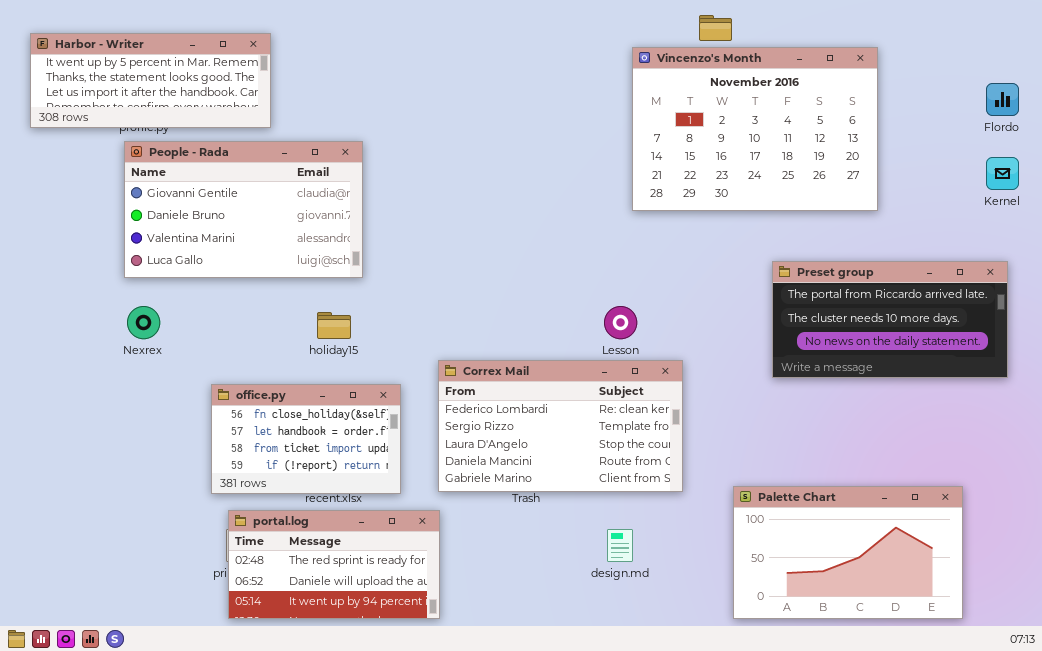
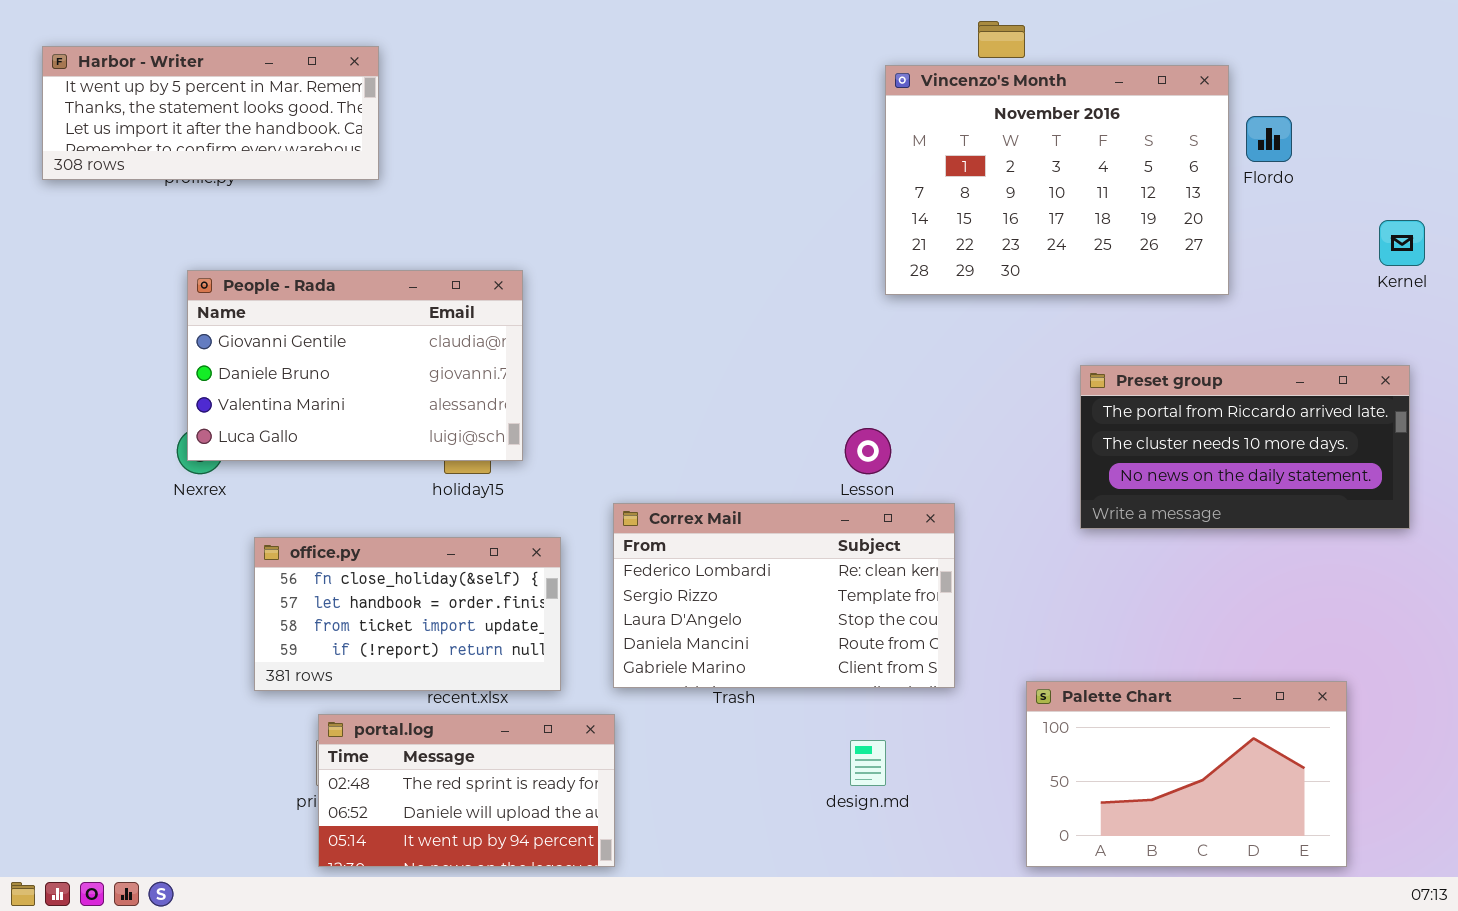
Flordo: [986,83,1019,116] -> [1246,116,1292,162], moved
People - Rada: [124,141,363,278] -> [187,270,523,461], moved
office.py: [211,384,401,494] -> [254,537,561,691], resized

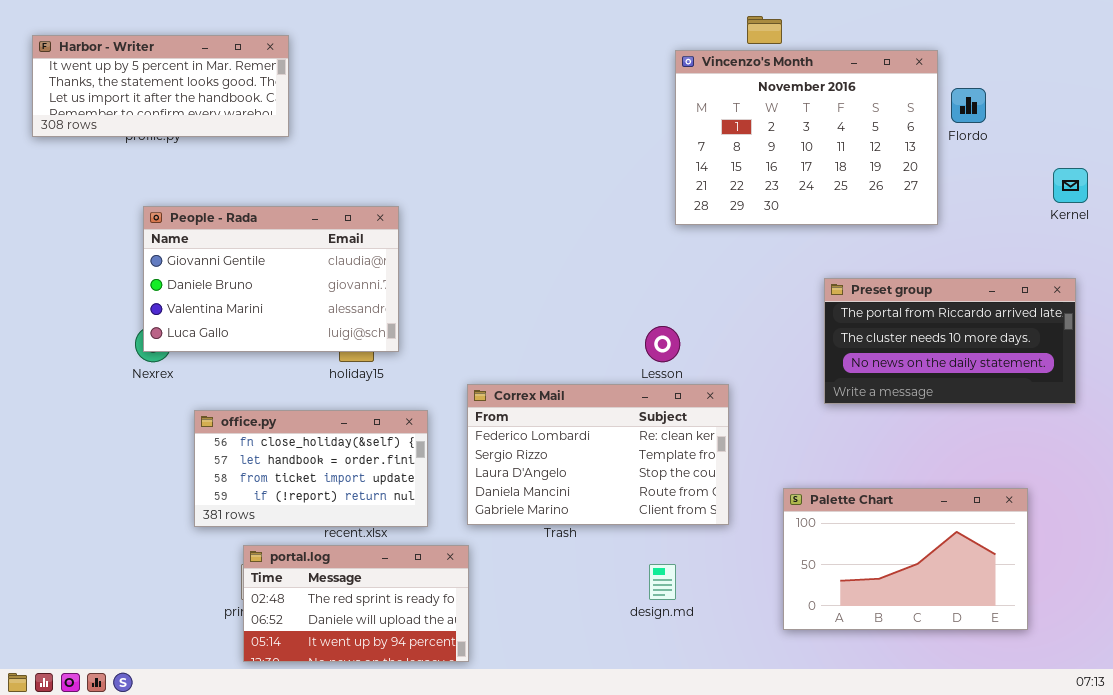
Palette Chart: [1026,681,1347,867] -> [783,488,1028,630], moved

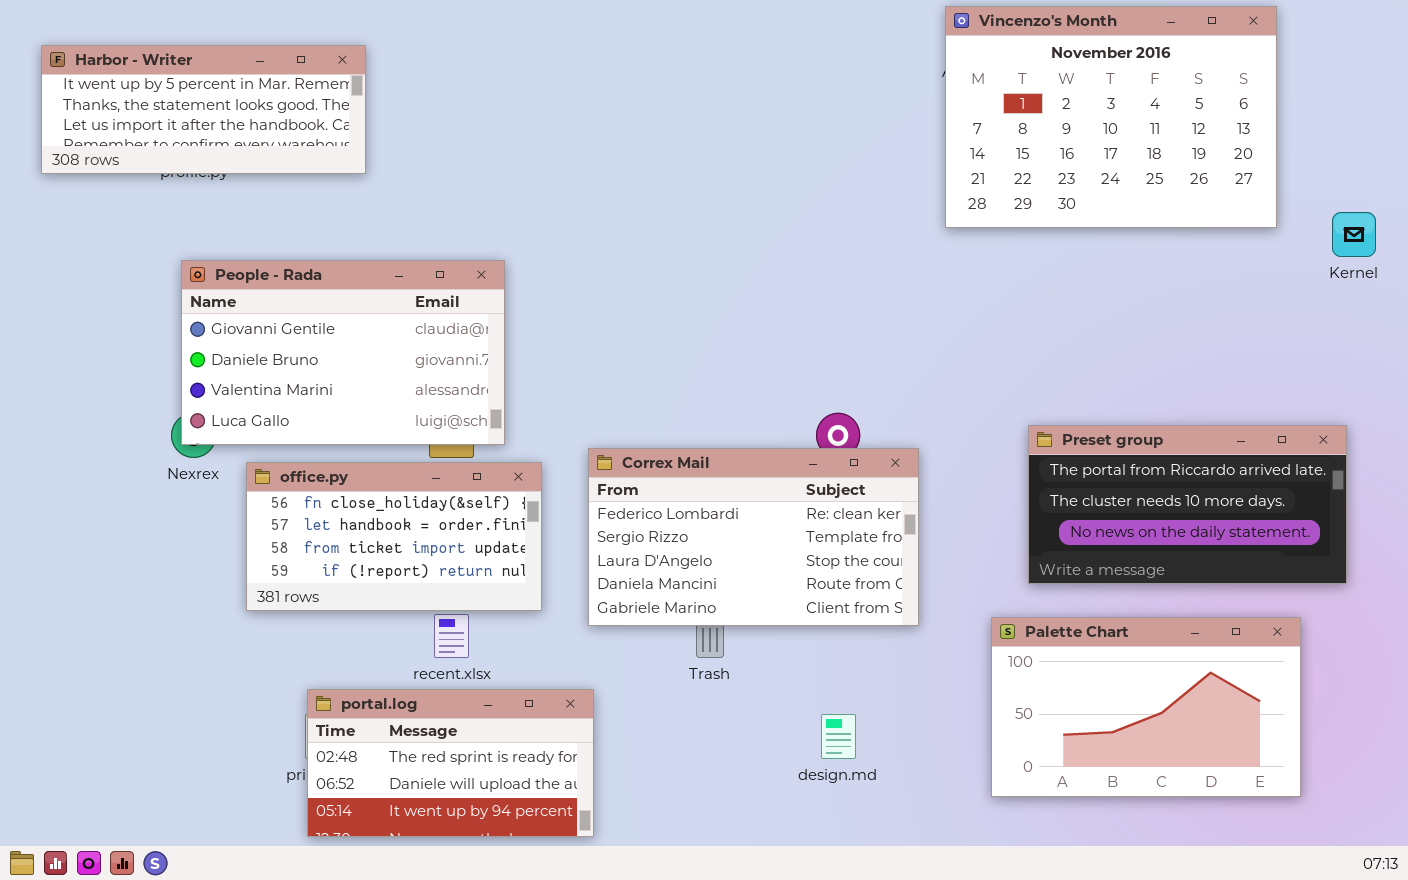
Vincenzo's Month: [675,50,938,225] -> [945,6,1277,228], moved
Preset group: [824,278,1076,404] -> [1028,425,1347,584], moved
Correx Mail: [467,384,729,525] -> [588,448,919,626], moved
office.py: [194,410,428,527] -> [246,462,542,611], moved

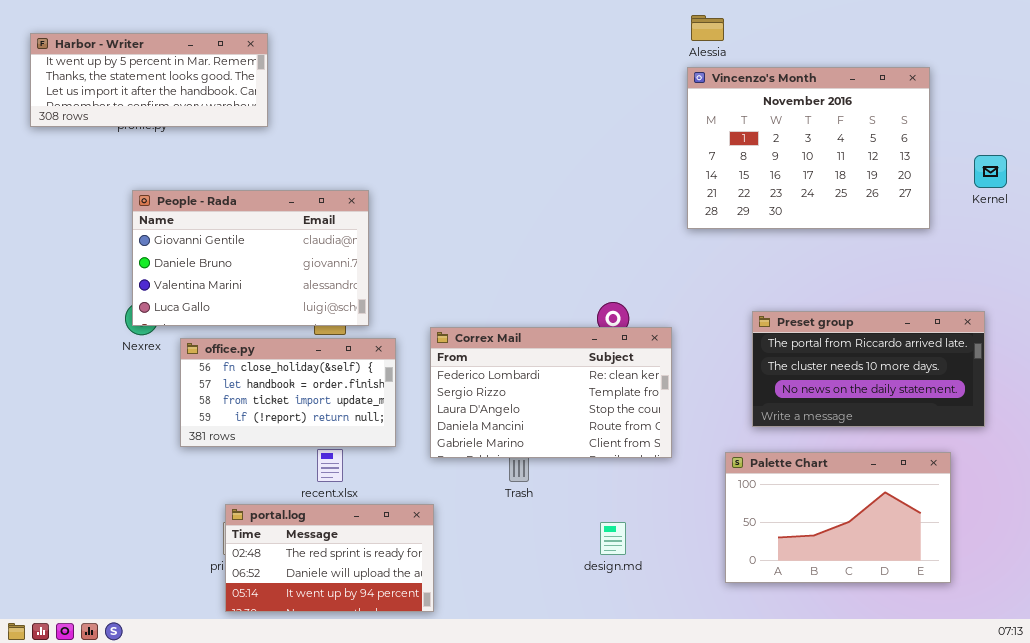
Vincenzo's Month: [945,6,1277,228] -> [687,67,930,229], moved

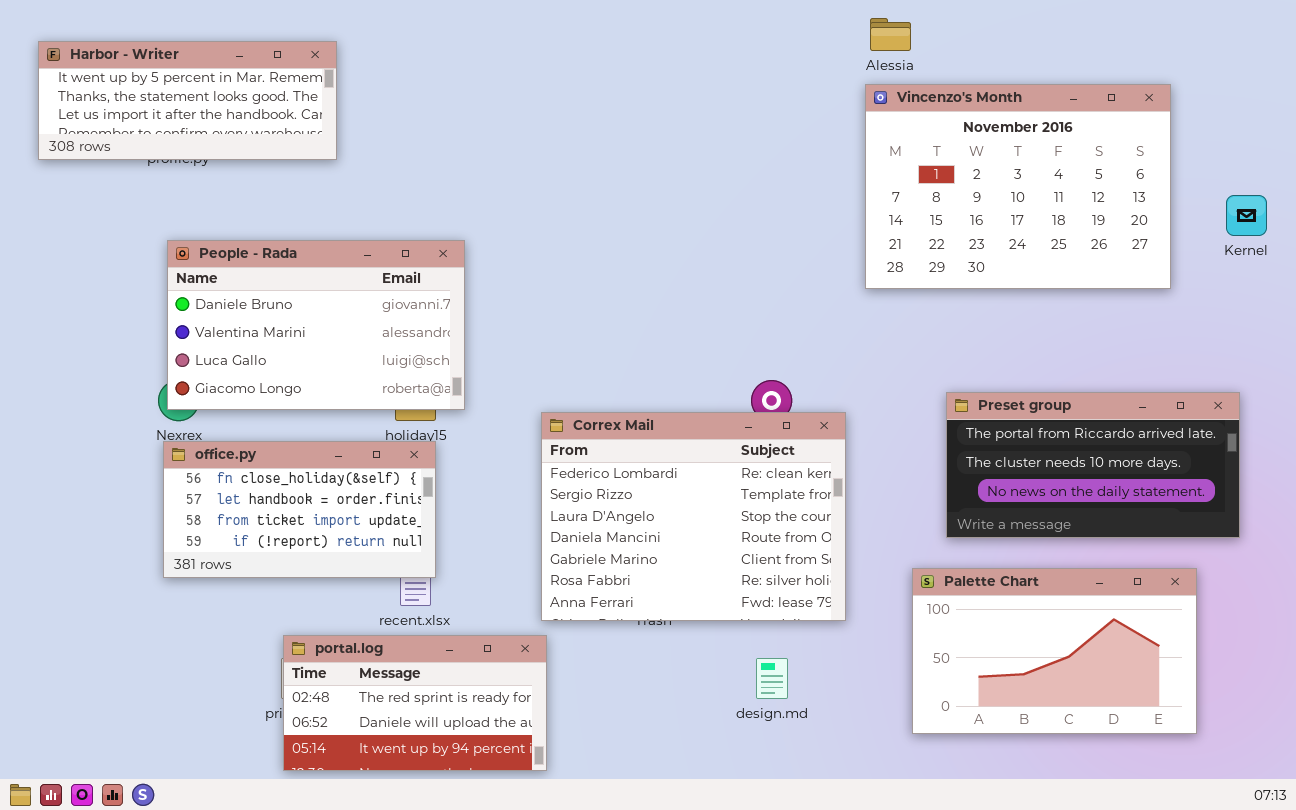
People - Rada: [132,190,369,326] -> [167,240,465,410], scrolled down 1 row
Correx Mail: [430,327,672,458] -> [541,412,846,621], resized
office.py: [180,338,396,447] -> [163,441,436,578], moved

